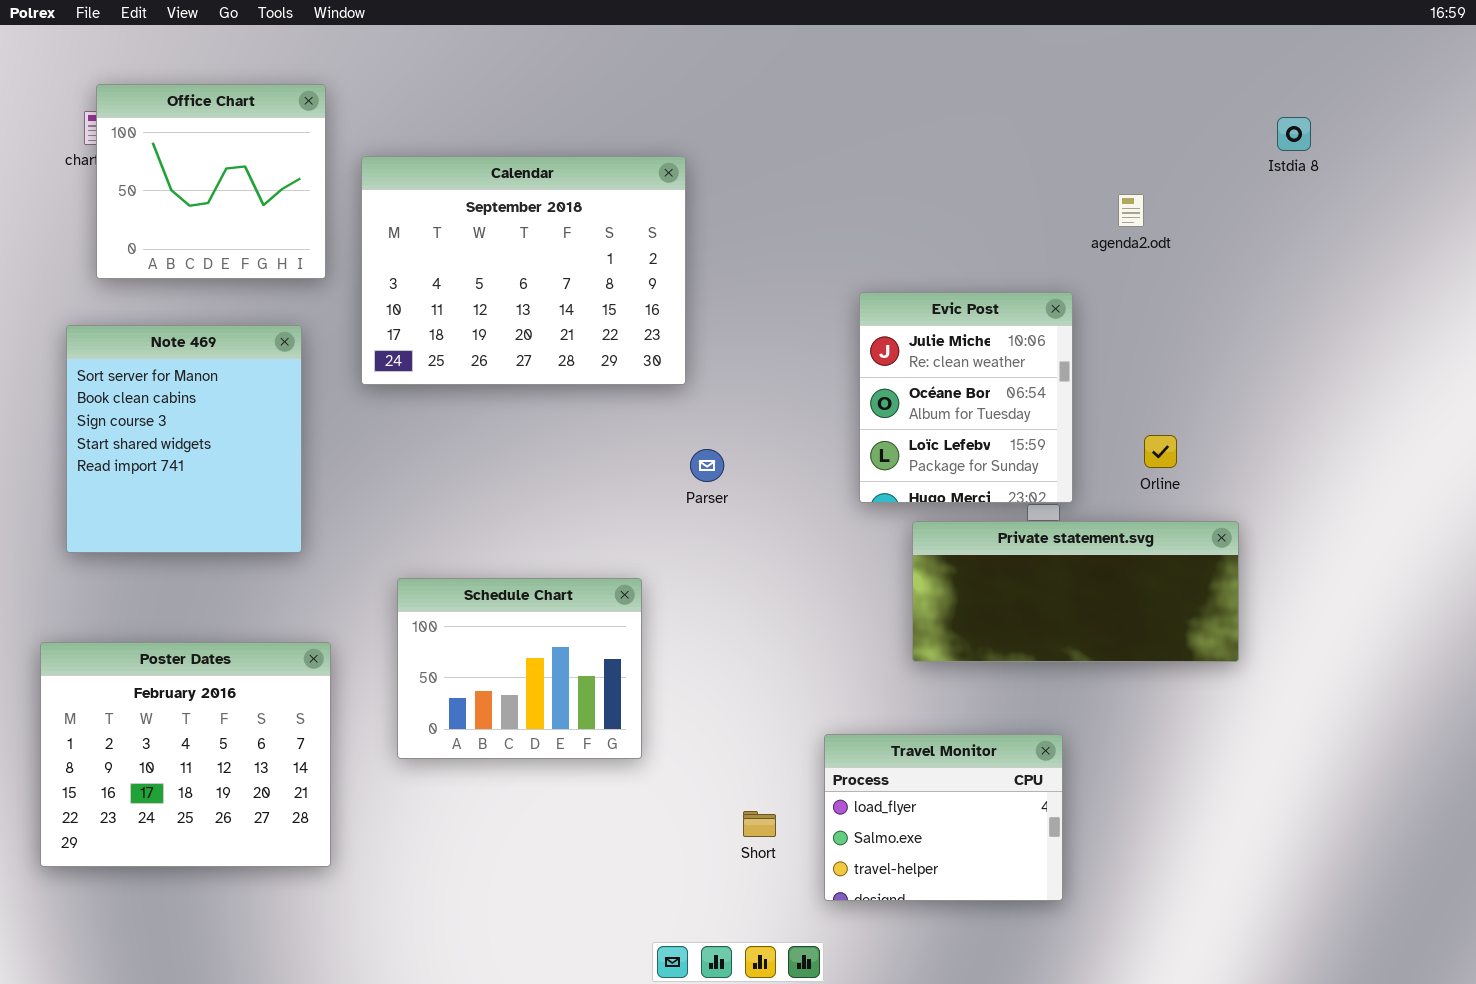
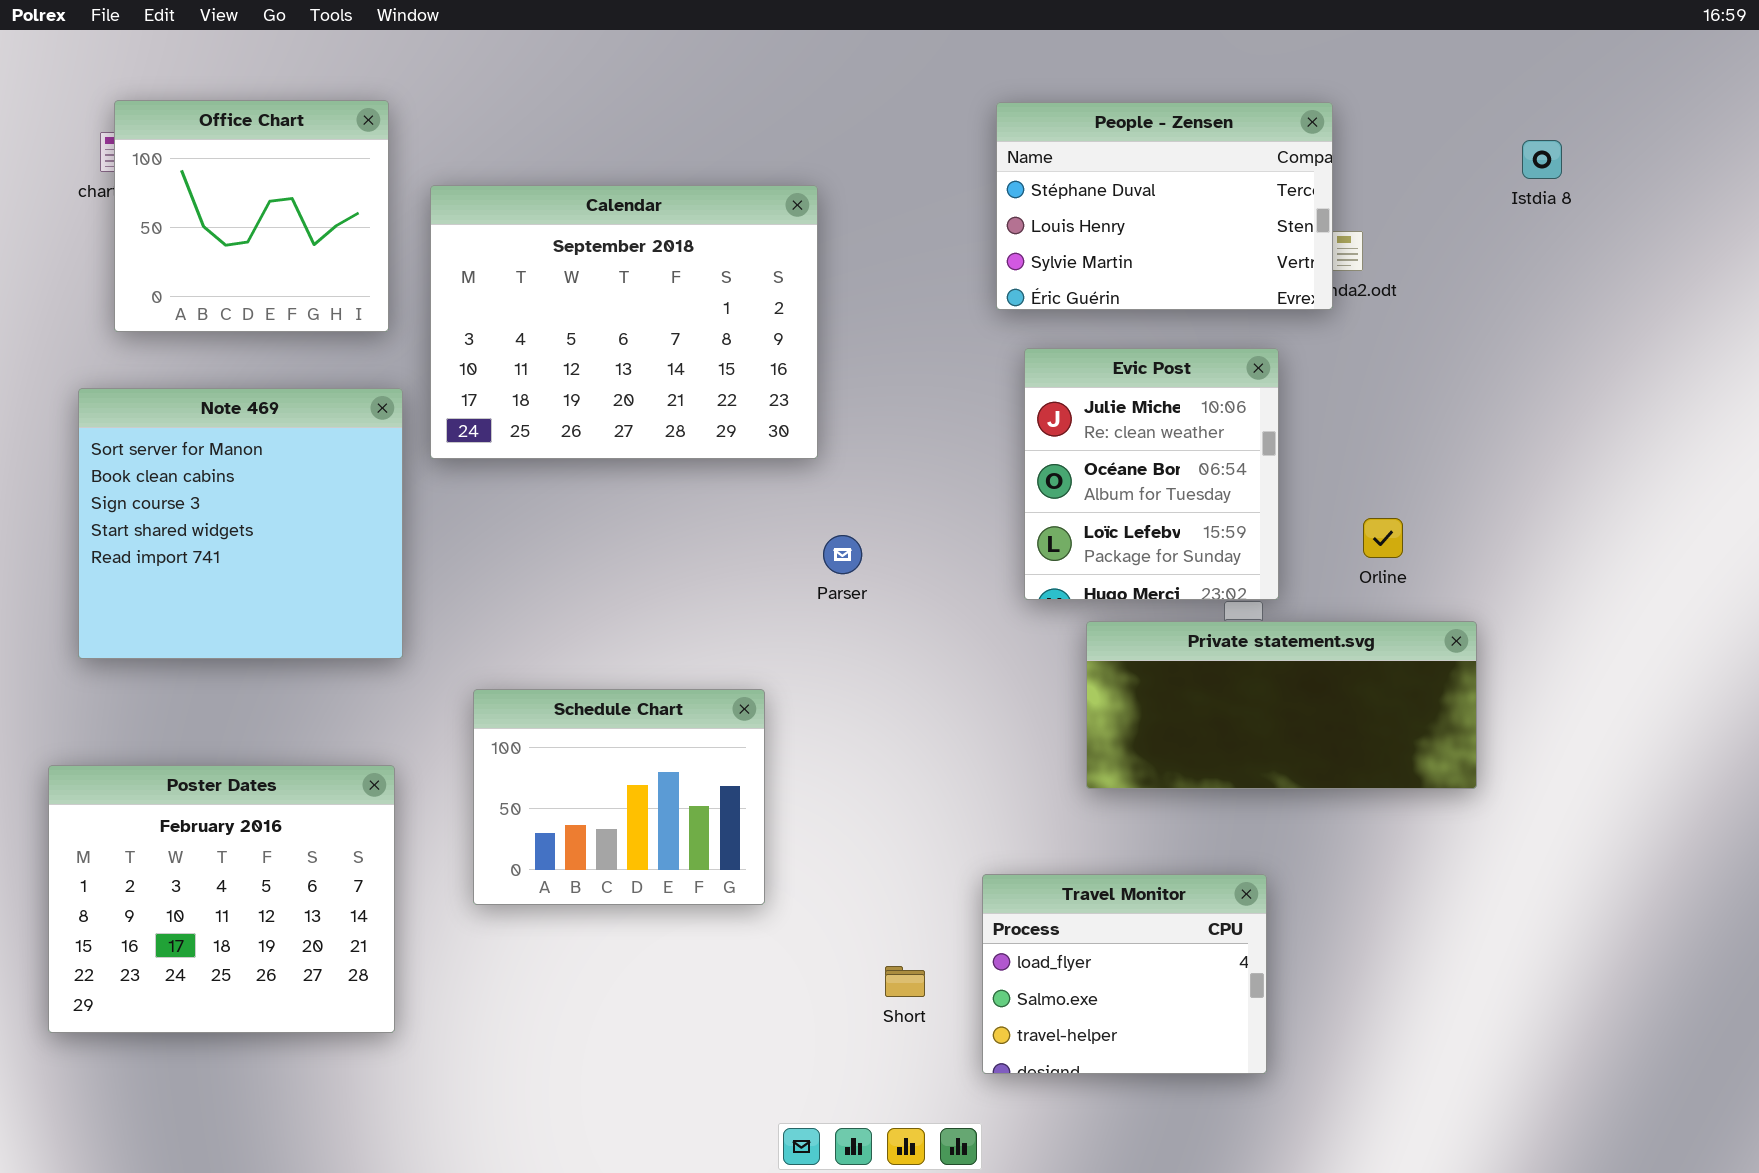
People - Zensen: none -> [996,102,1333,310], opened
Note 469: [66,325,302,553] -> [78,388,403,659], resized

